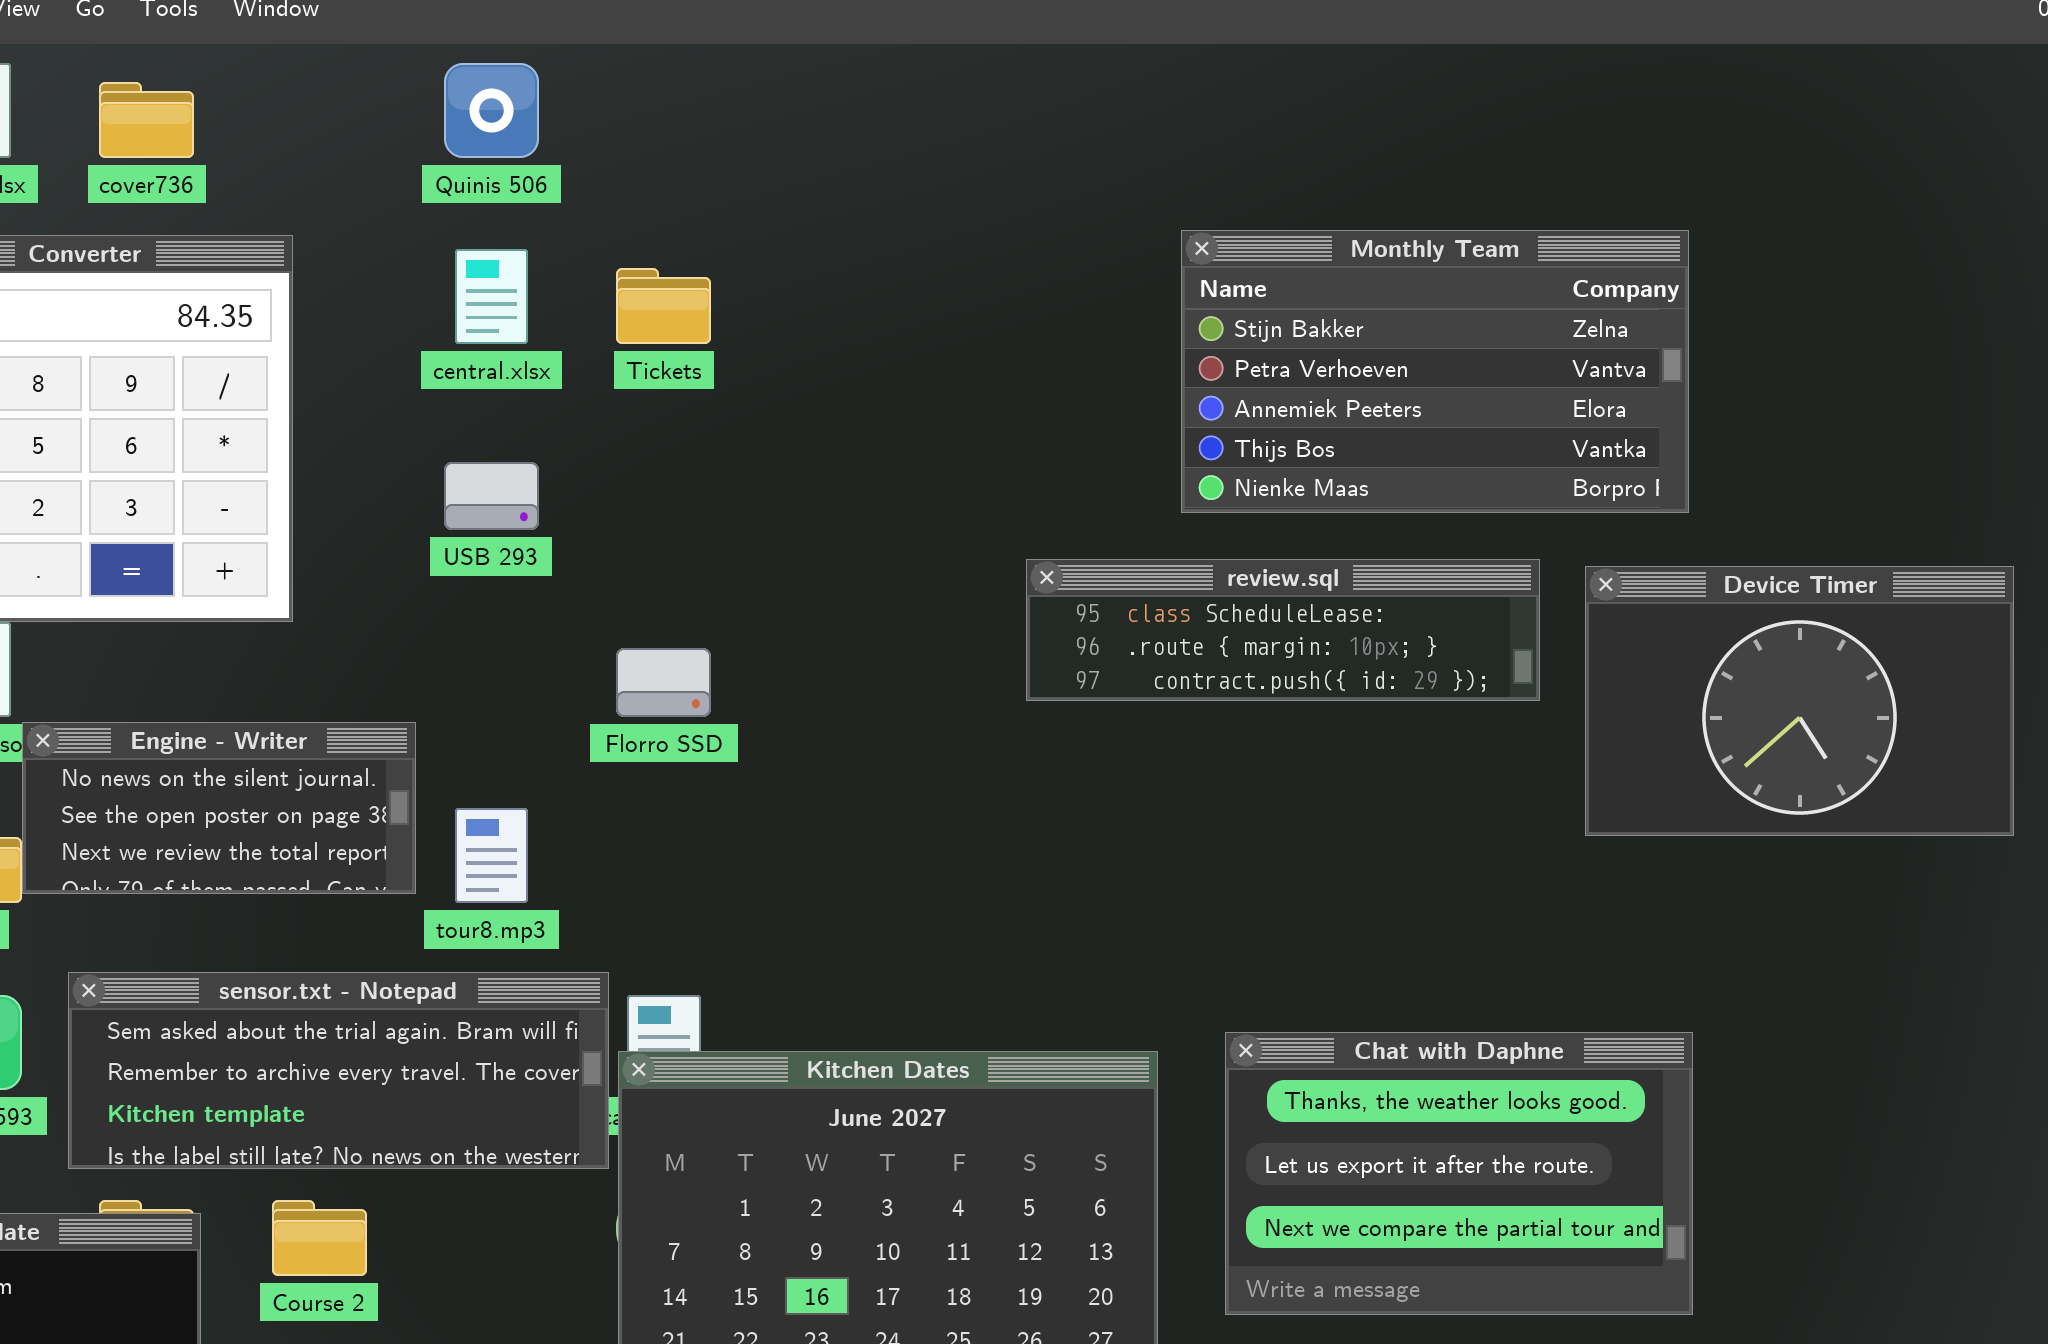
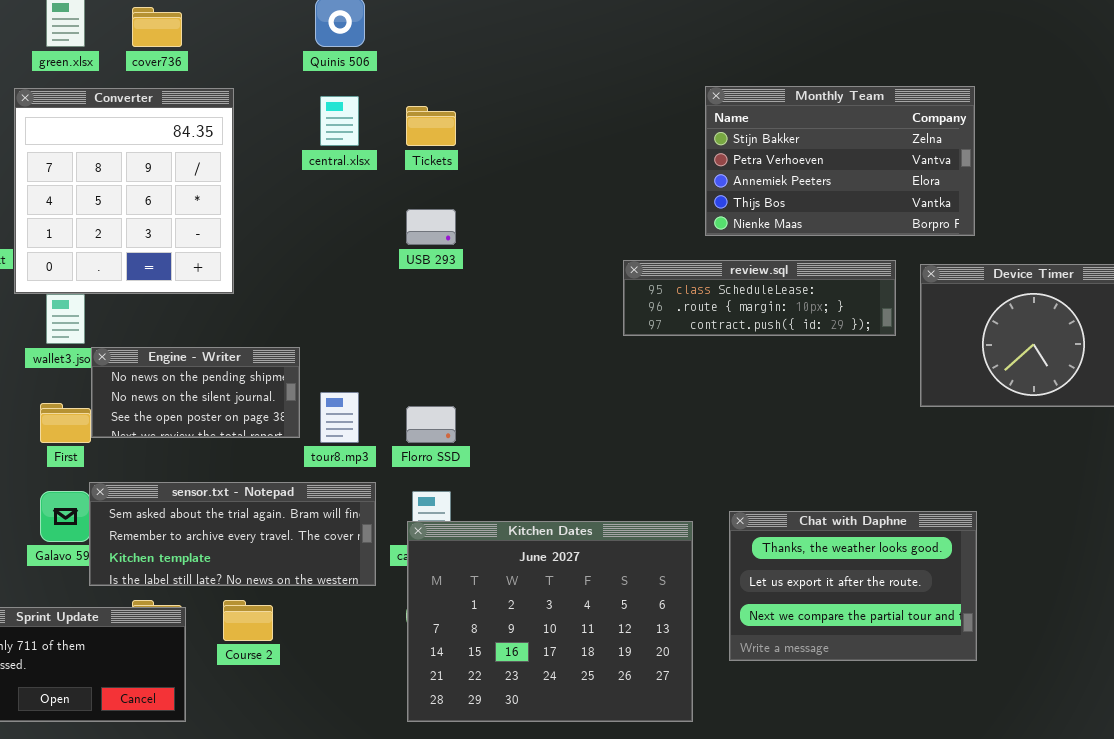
USB 293: [444,462,539,530] -> [406,209,456,245], moved
Florro SSD: [616,648,711,717] -> [406,406,456,443], moved
Engine - Writer: [22,722,416,894] -> [91,347,300,438], scrolled up 1 row
sensor.txt - Notepad: [68,972,609,1169] -> [89,482,376,586], moved

